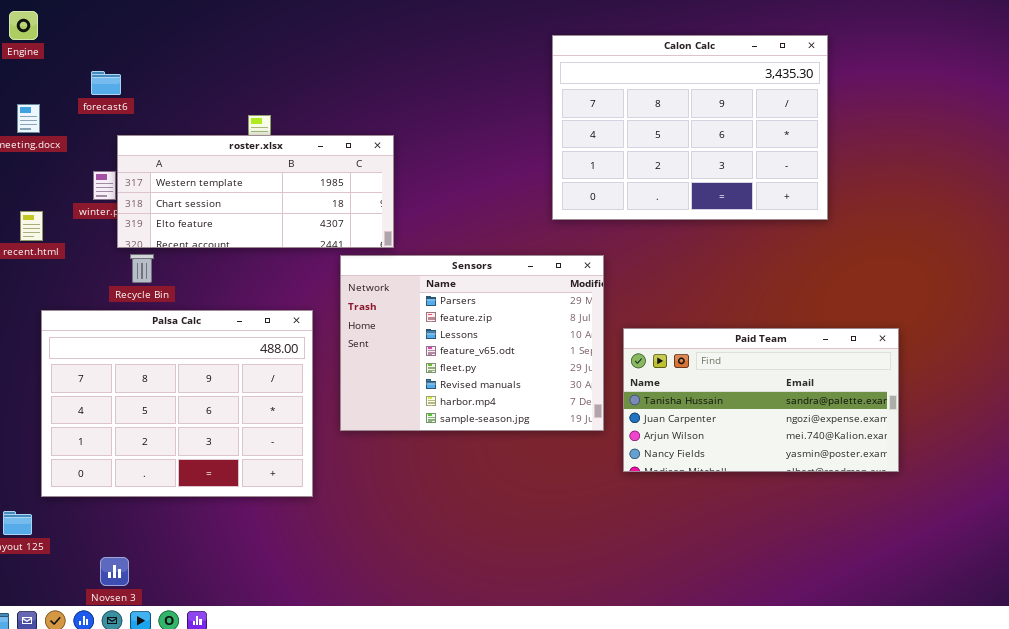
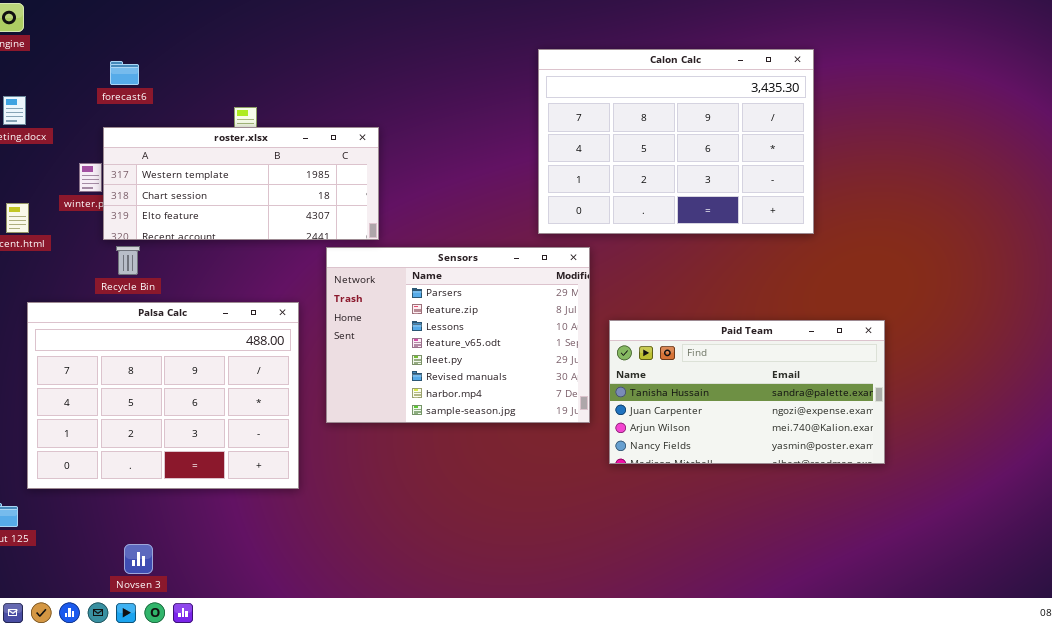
Calon Calc: [552,35,828,220] -> [538,49,814,234], moved
forecast6: [91,71,121,95] -> [110,61,139,85], moved
Novsen 3: [100,557,129,586] -> [124,544,153,574], moved

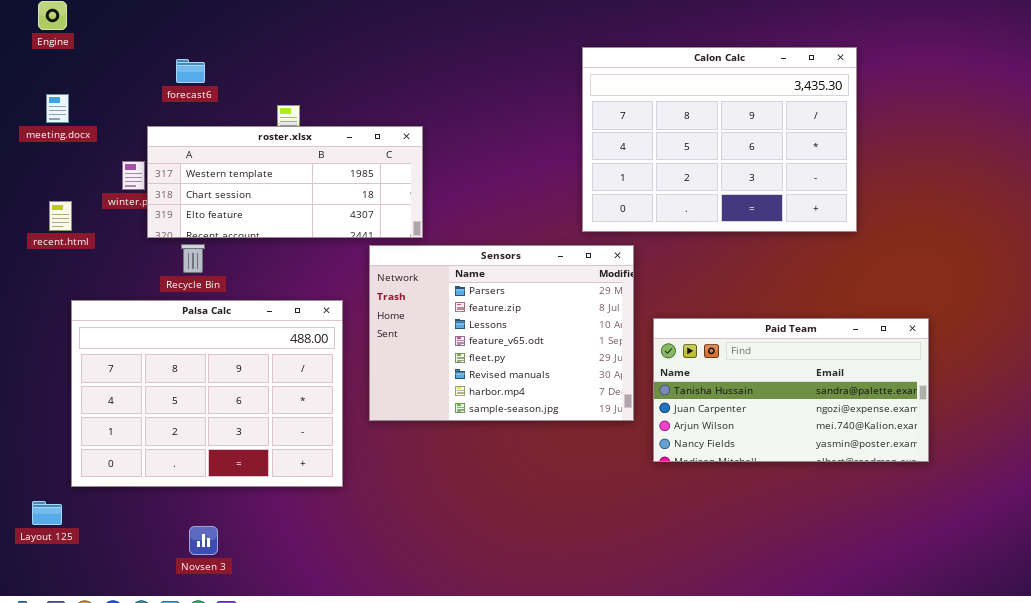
forecast6: [110,61,139,85] -> [176,59,205,83], moved
Recycle Bin: [116,246,140,275] -> [181,244,205,273], moved
Novsen 3: [124,544,153,574] -> [189,526,218,555], moved

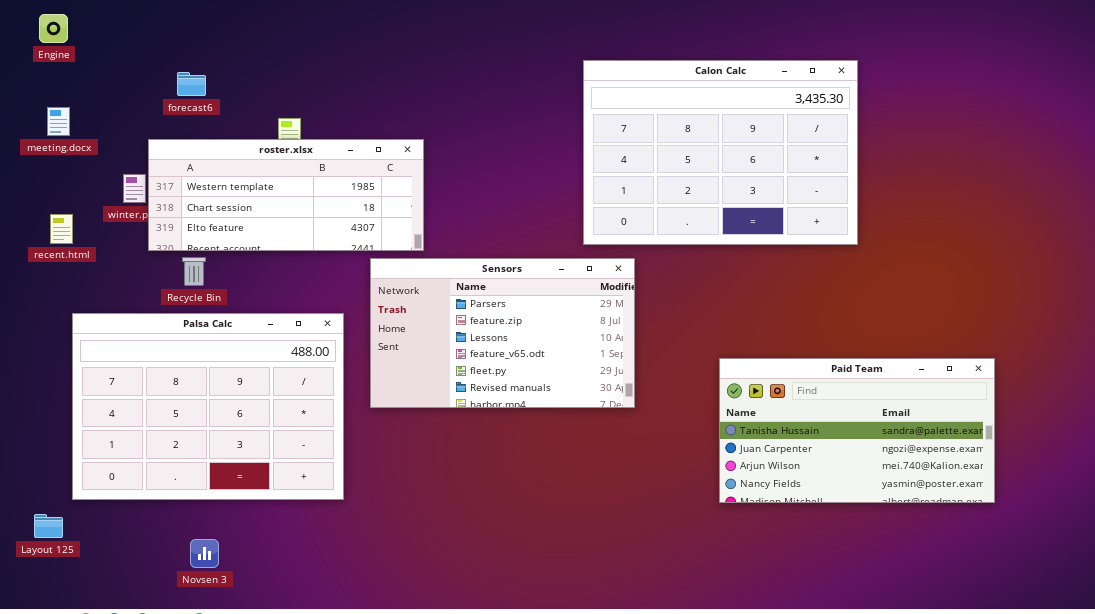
Sensors: [369,245,634,421] -> [370,258,635,408], resized
Paid Team: [653,318,929,462] -> [719,358,995,503], moved

